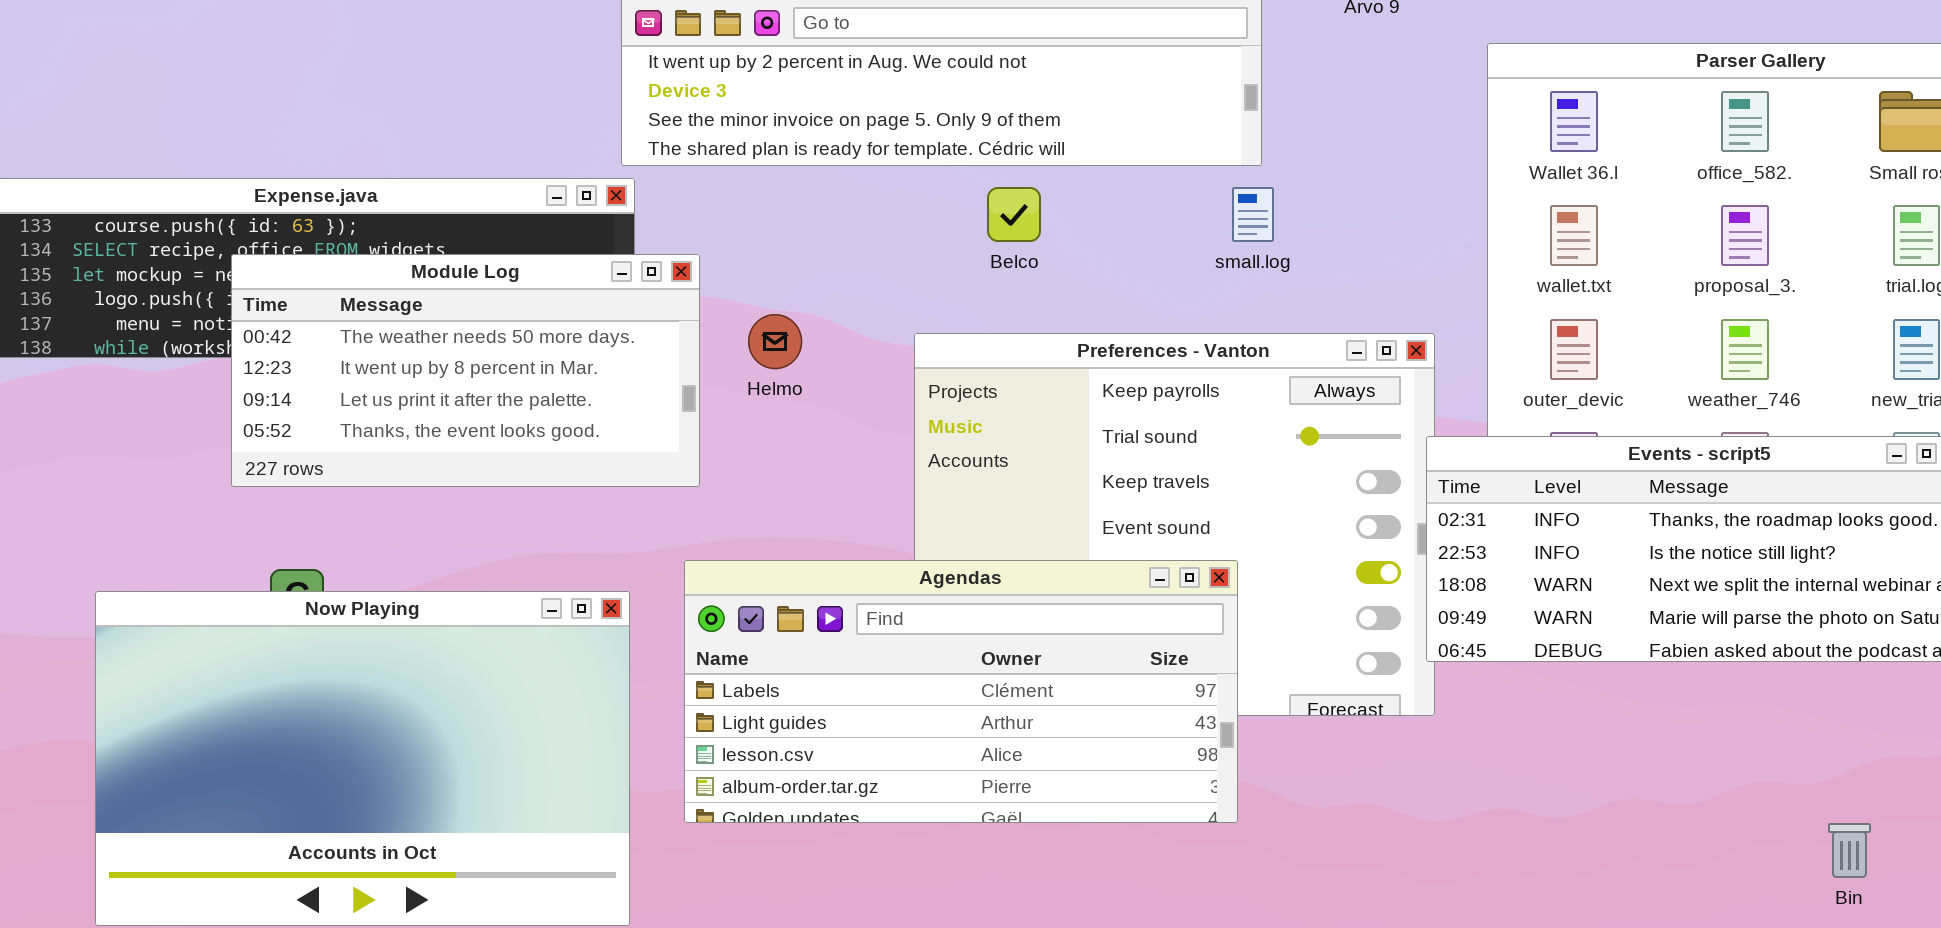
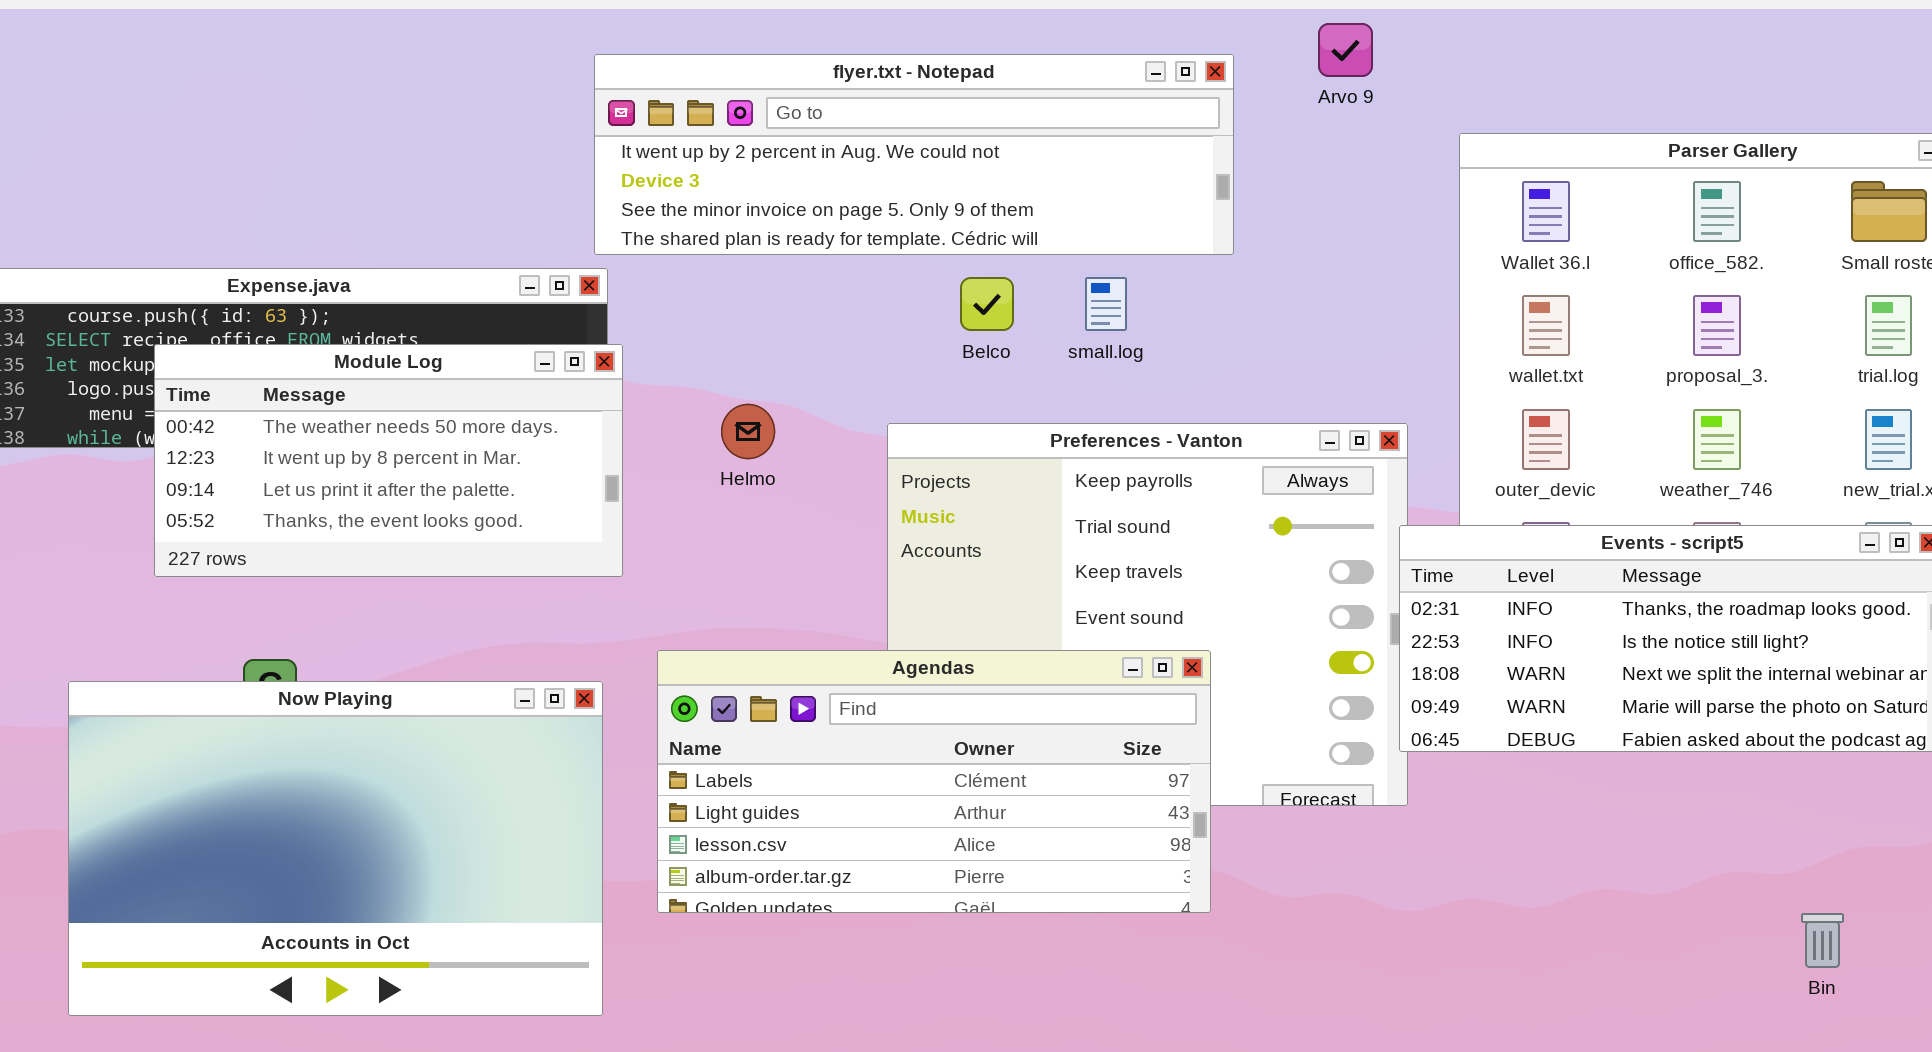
small.log: [1232,187,1274,242] -> [1085,277,1127,331], moved
Module Log: [231,254,700,487] -> [154,344,623,577], moved

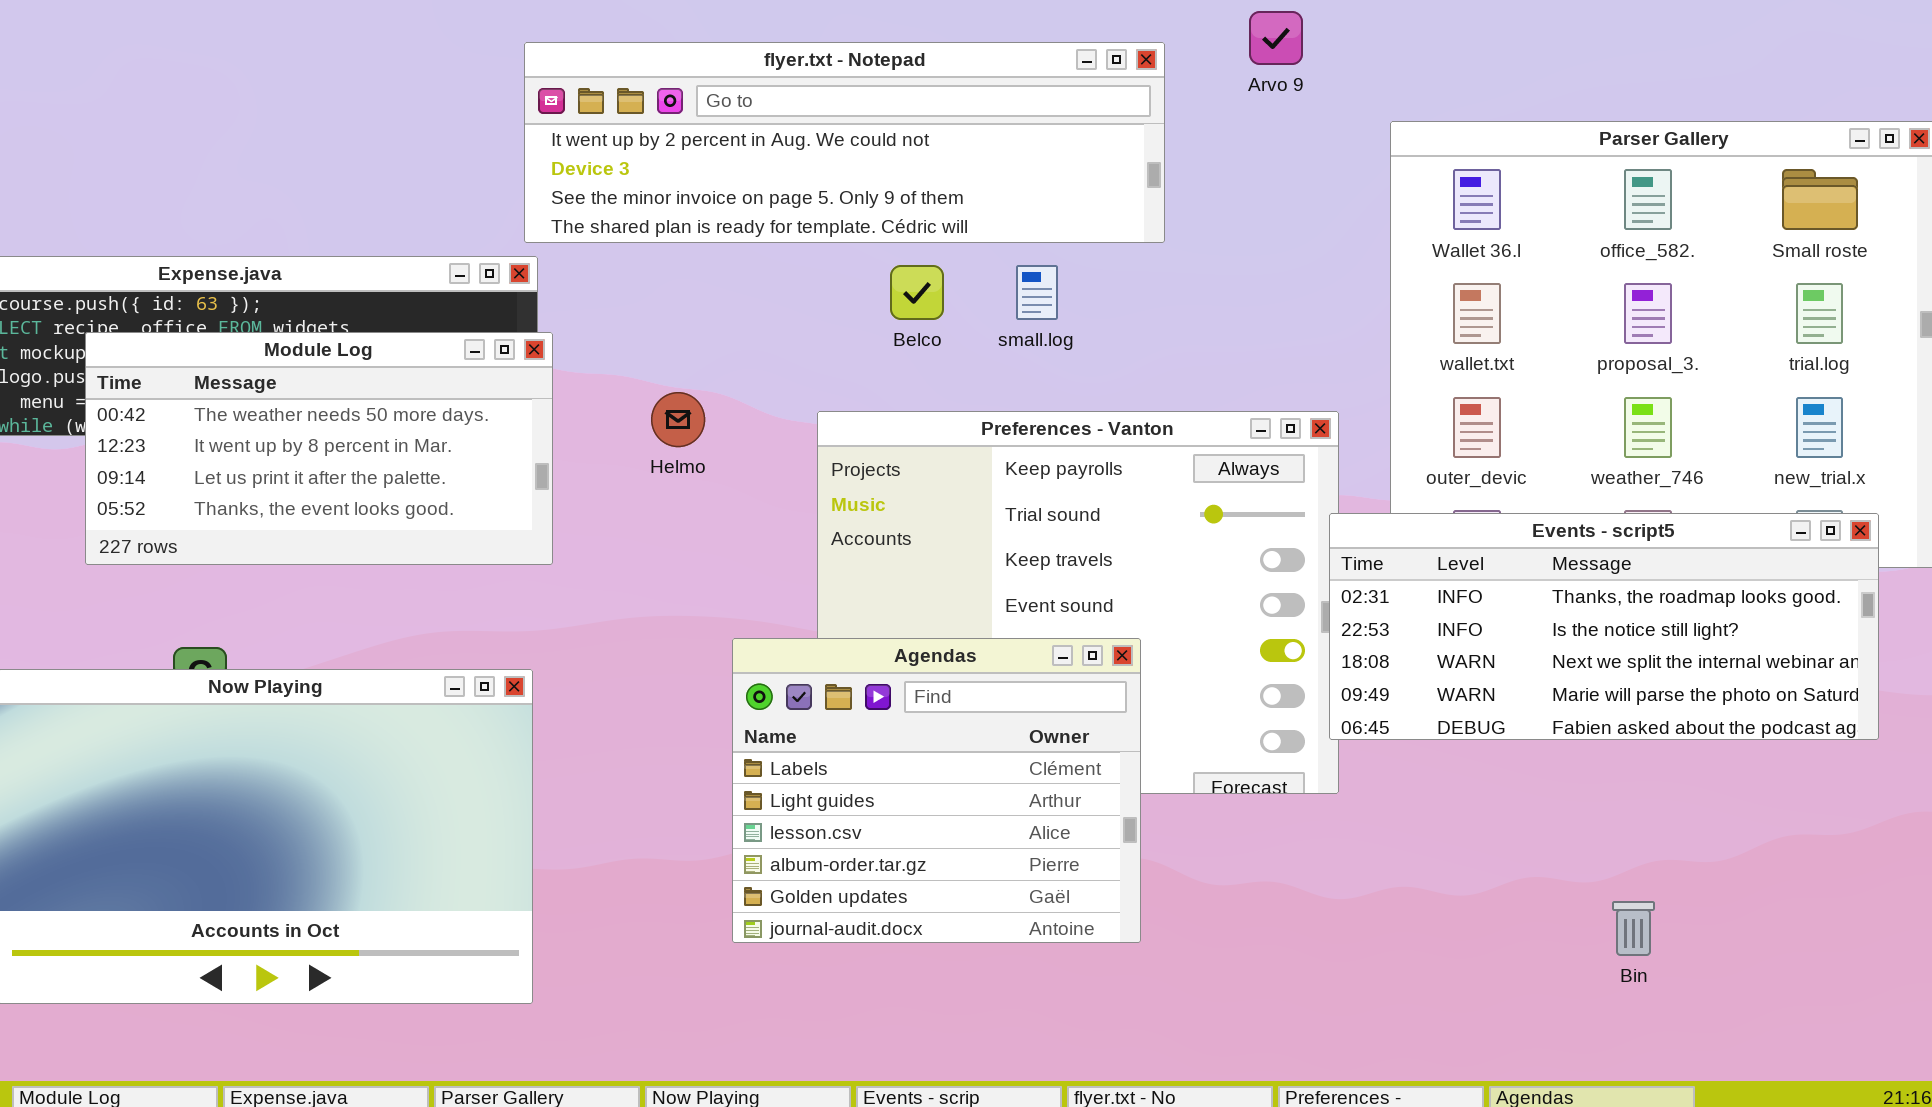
Agendas: [657,650,1211,913] -> [732,638,1141,943], resized
Bin: [1801,913,1844,968] -> [1612,901,1655,956], moved

